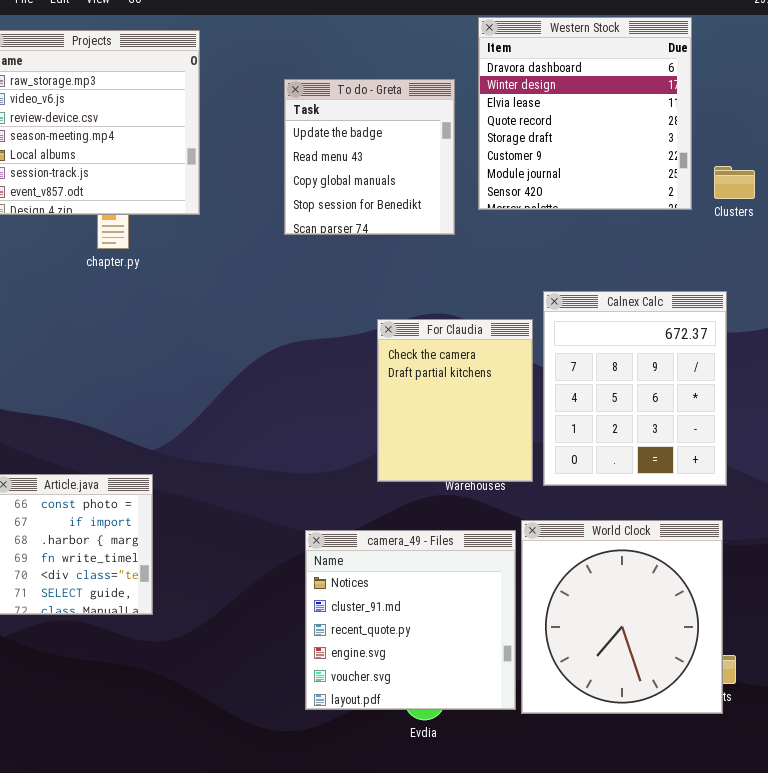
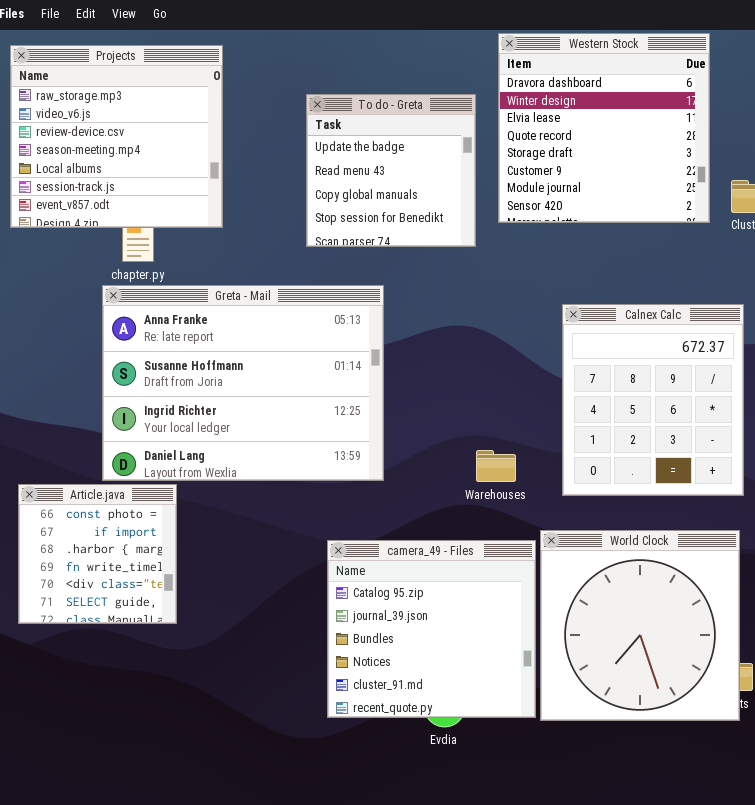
Greta - Mail: none -> [102,285,384,481], opened
For Claudia: [377,319,533,482] -> none, closed
camera_49 - Files: [305,530,516,710] -> [327,540,536,718], scrolled up 3 rows

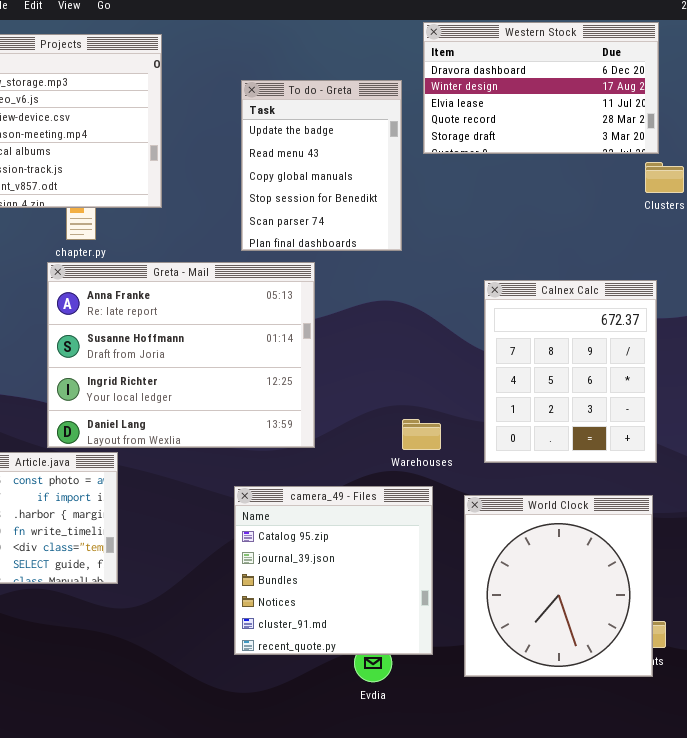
Western Stock: [498,33,710,223] -> [423,22,659,154], resized
To do - Greta: [306,94,476,247] -> [241,80,402,251], resized
camera_49 - Files: [327,540,536,718] -> [234,486,433,655], moved

